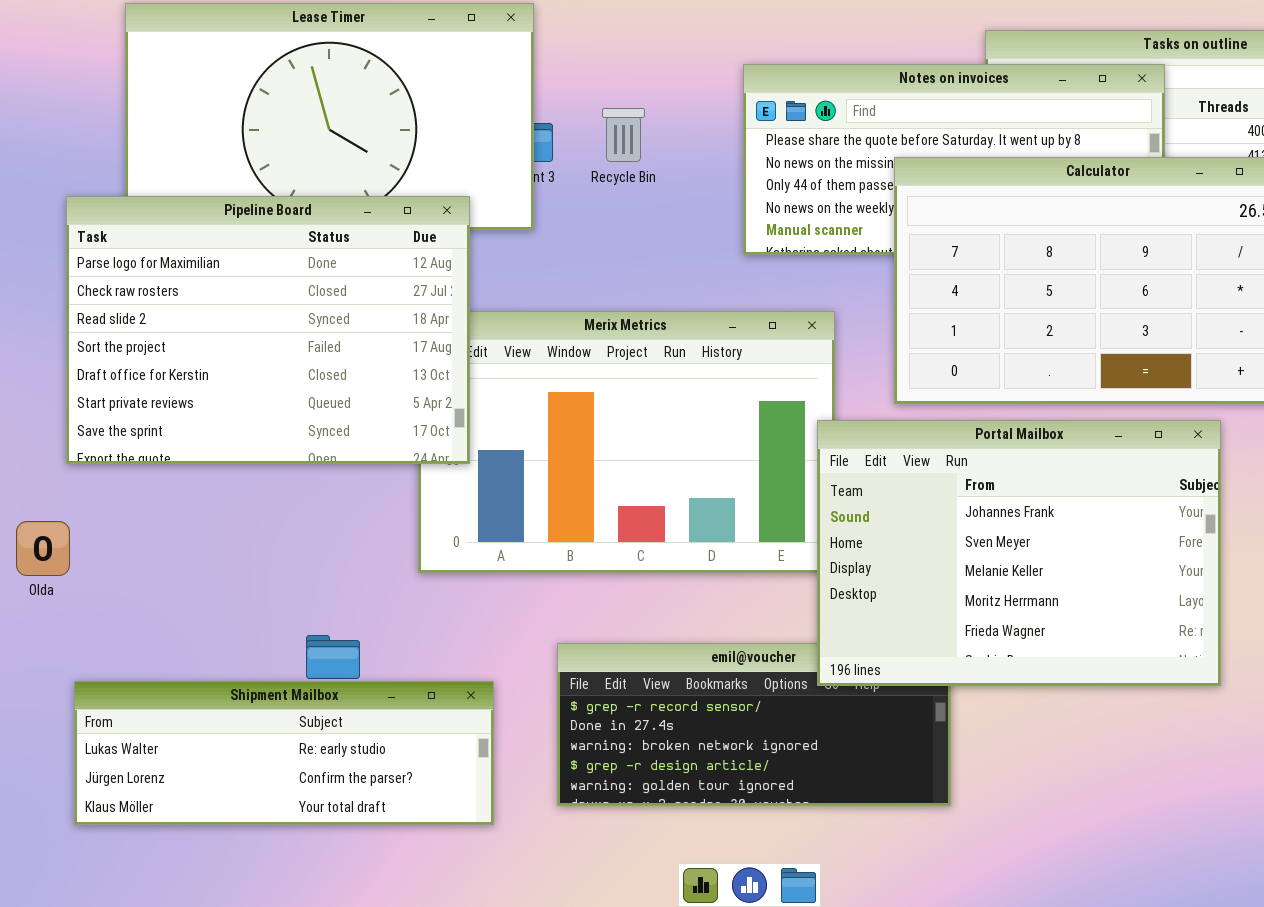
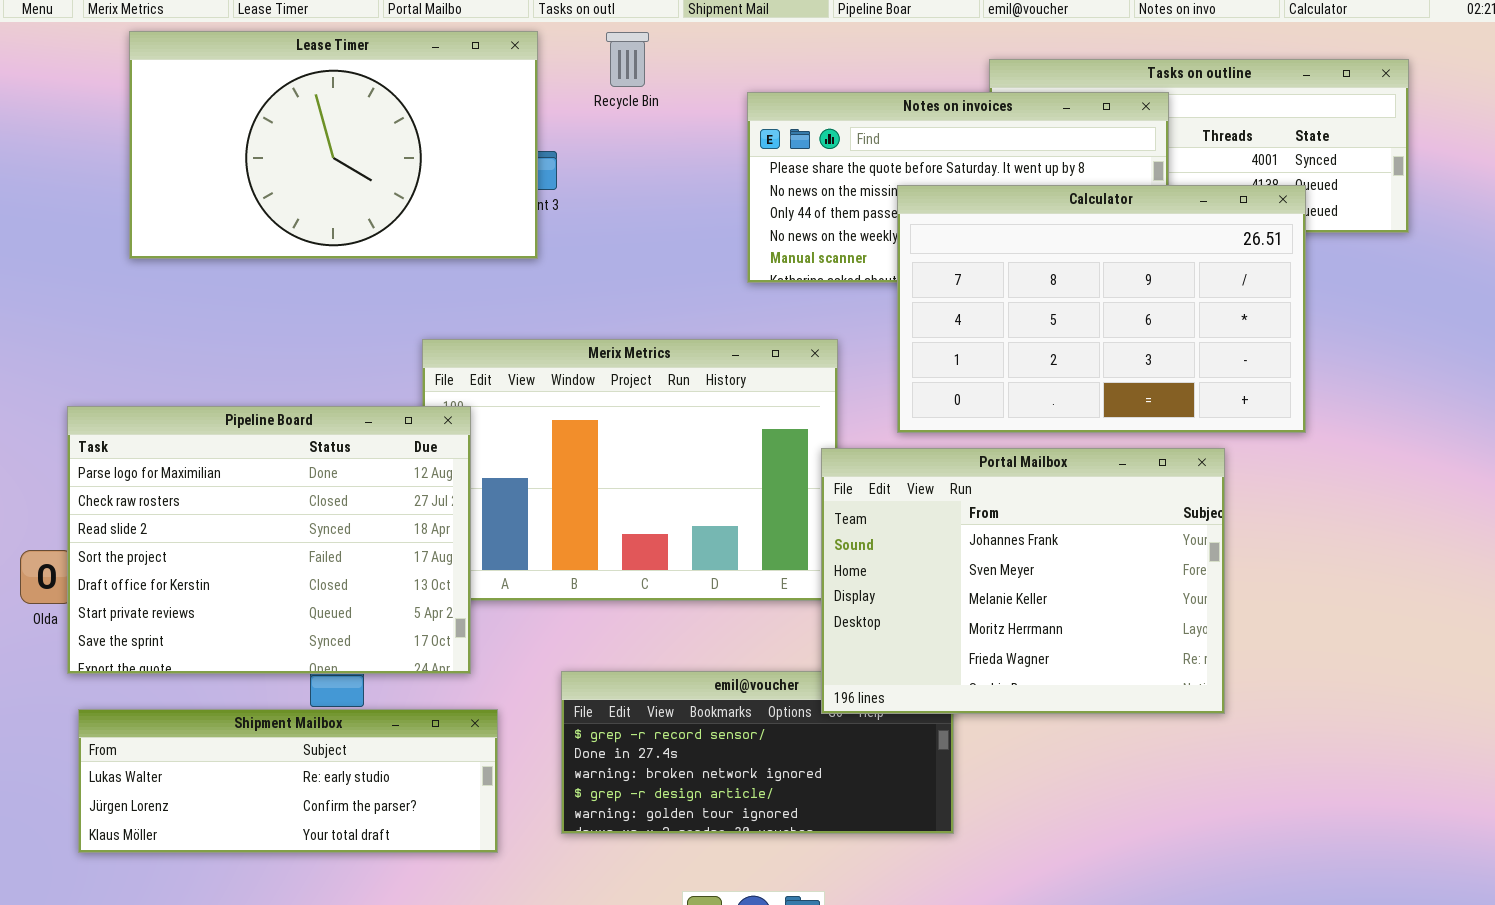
Recycle Bin: [602,108,645,162] -> [606,32,649,87], moved
Pipeline Board: [66,196,470,464] -> [67,406,471,674], moved

